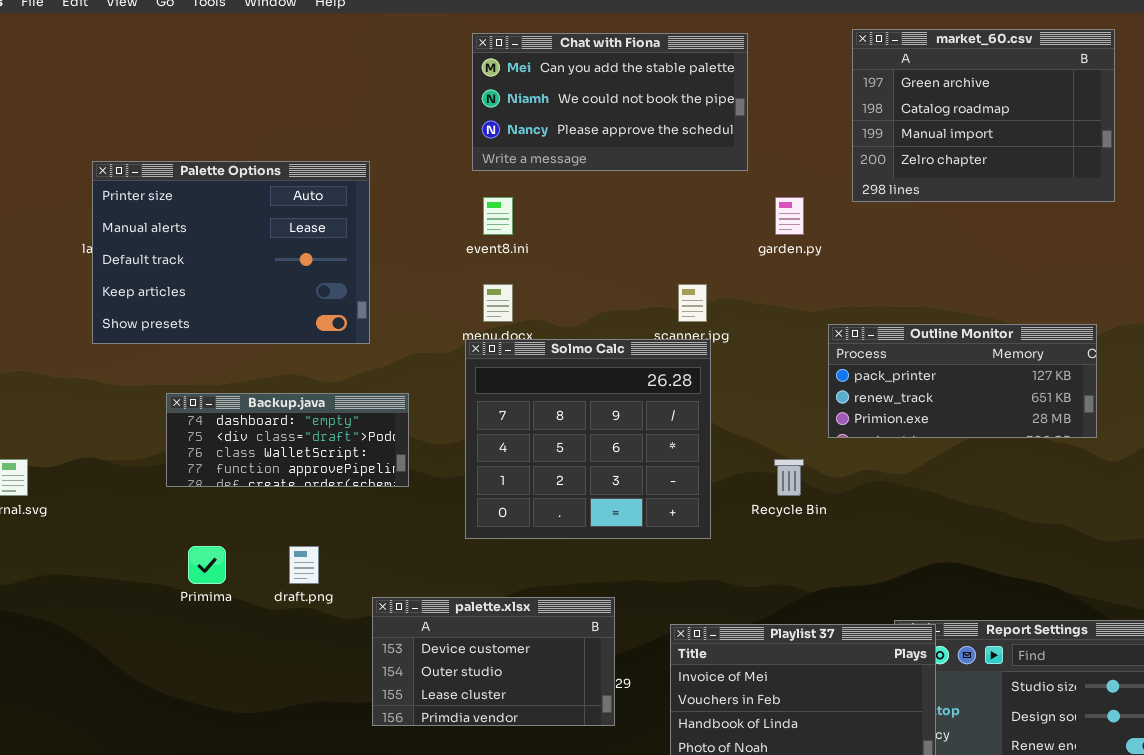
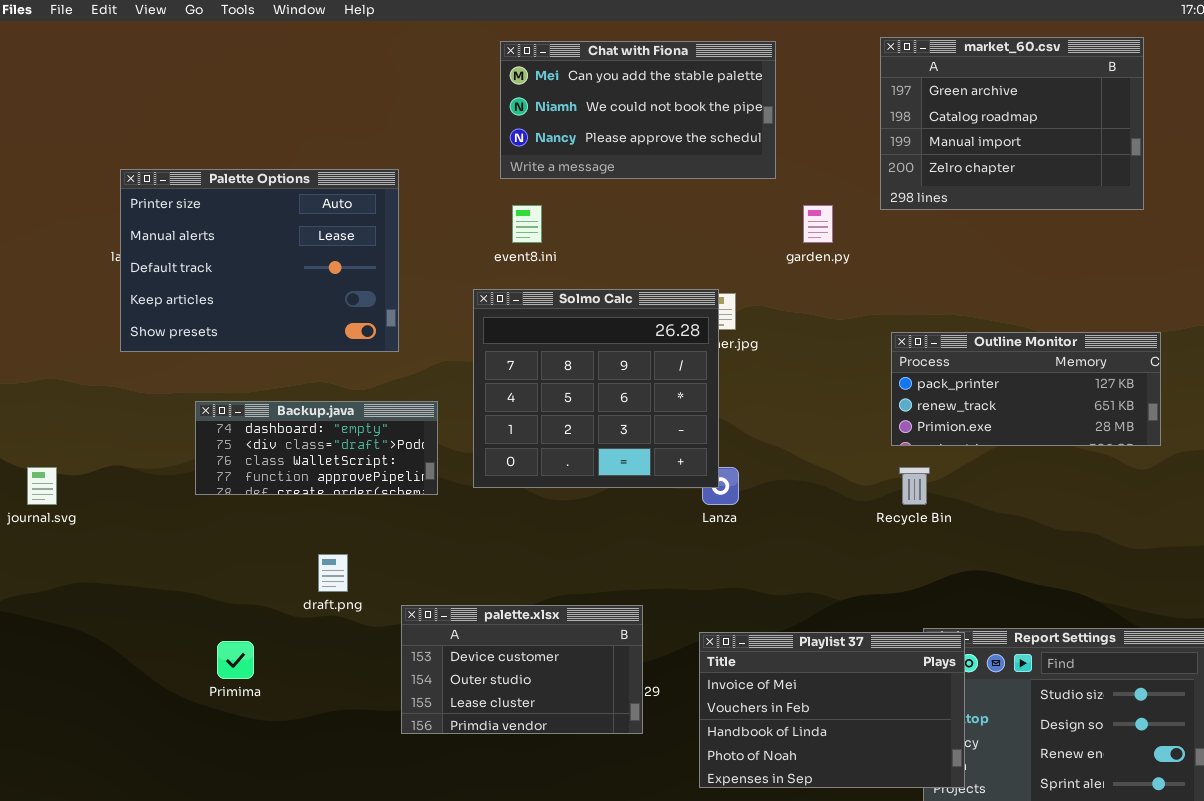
Outline Monitor: [828,324,1097,438] -> [891,332,1161,446], moved
Solmo Calc: [465,339,711,539] -> [473,289,719,488], moved
Recycle Bin: [774,459,804,496] -> [899,467,930,505], moved
Primima: [188,546,226,584] -> [217,641,254,679], moved

